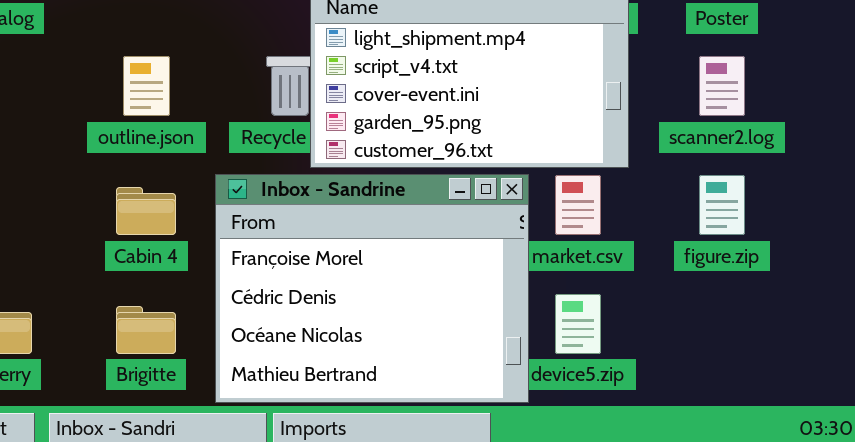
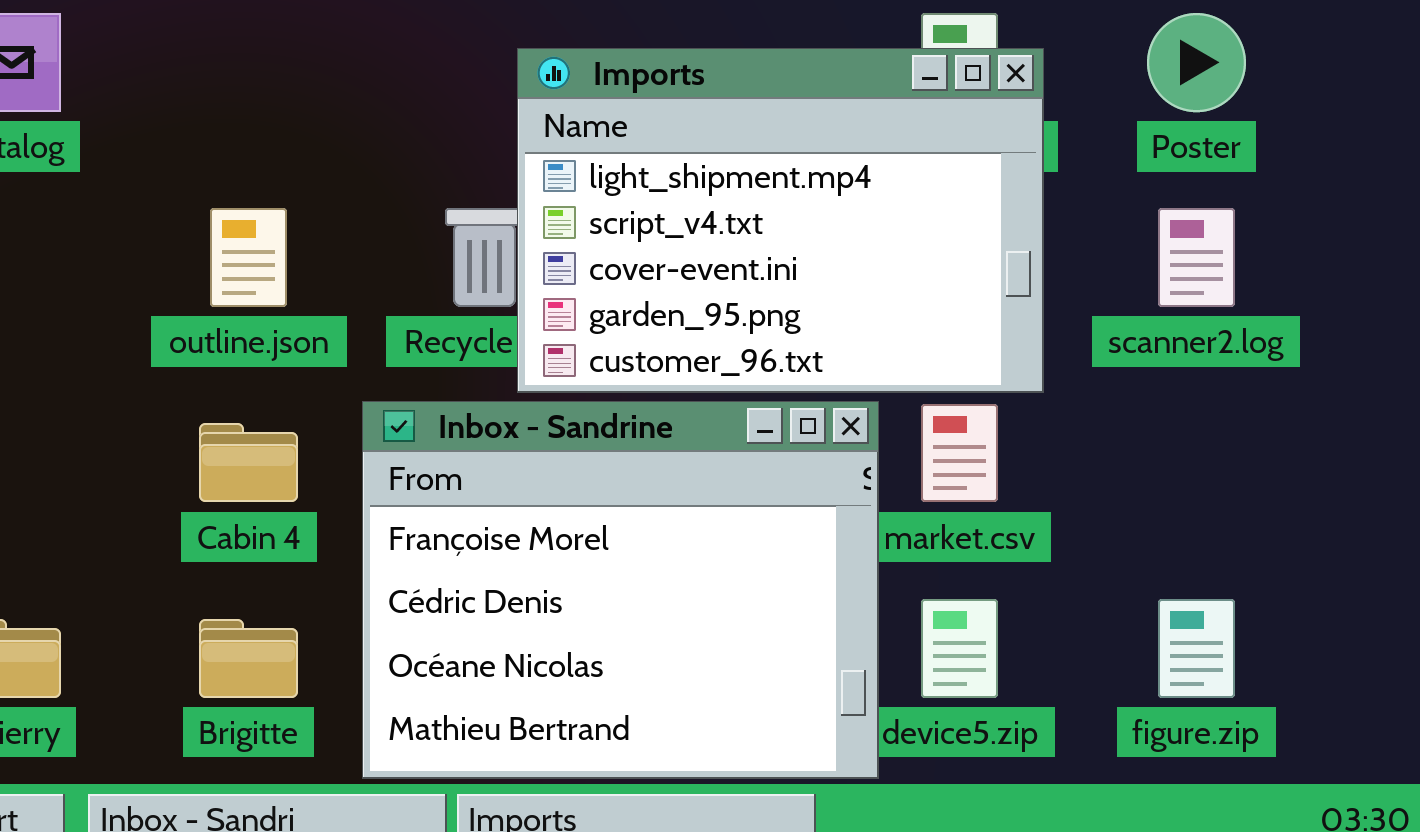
figure.zip: [699,175,745,235] -> [1158,599,1235,698], moved

